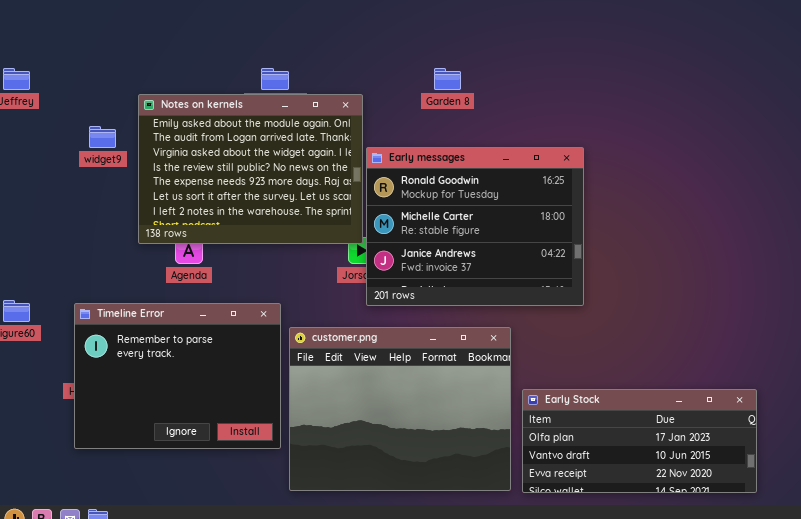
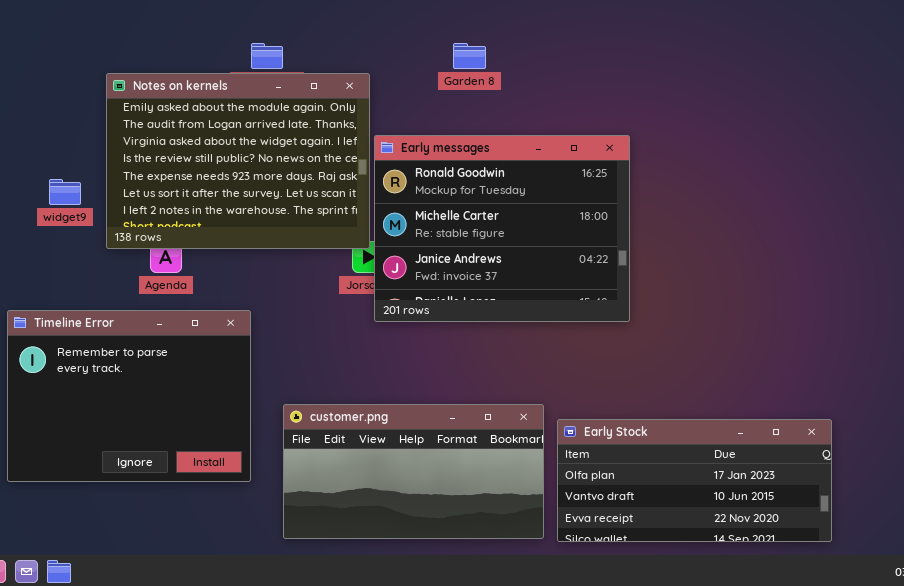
widget9: [89,126,116,148] -> [49,179,81,205], moved
Timeline Error: [74,303,281,449] -> [7,310,251,482], moved
customer.png: [289,327,511,491] -> [283,404,544,539], resized

